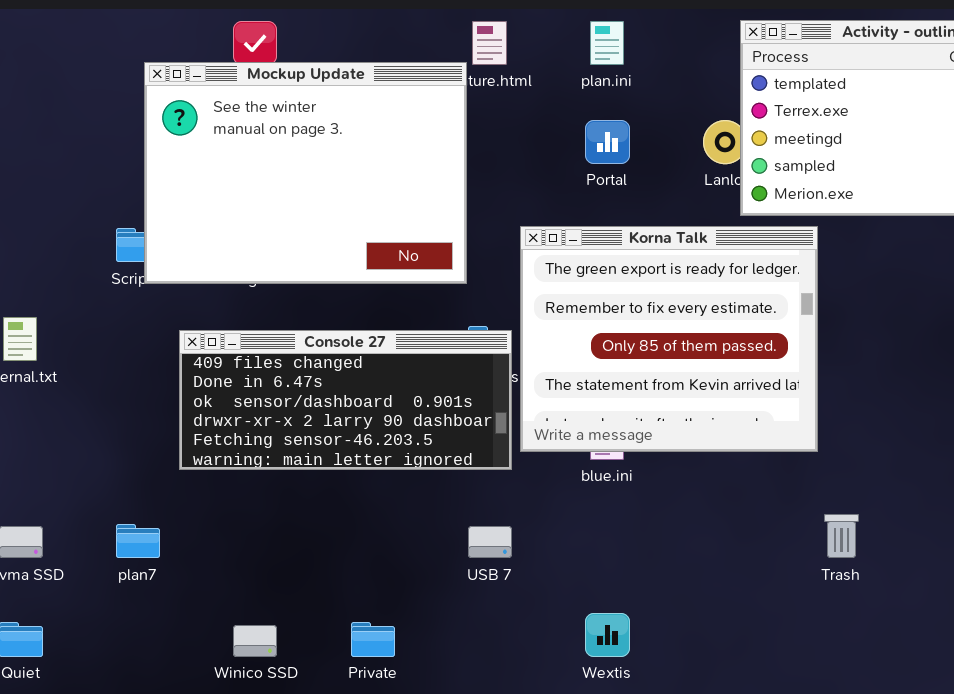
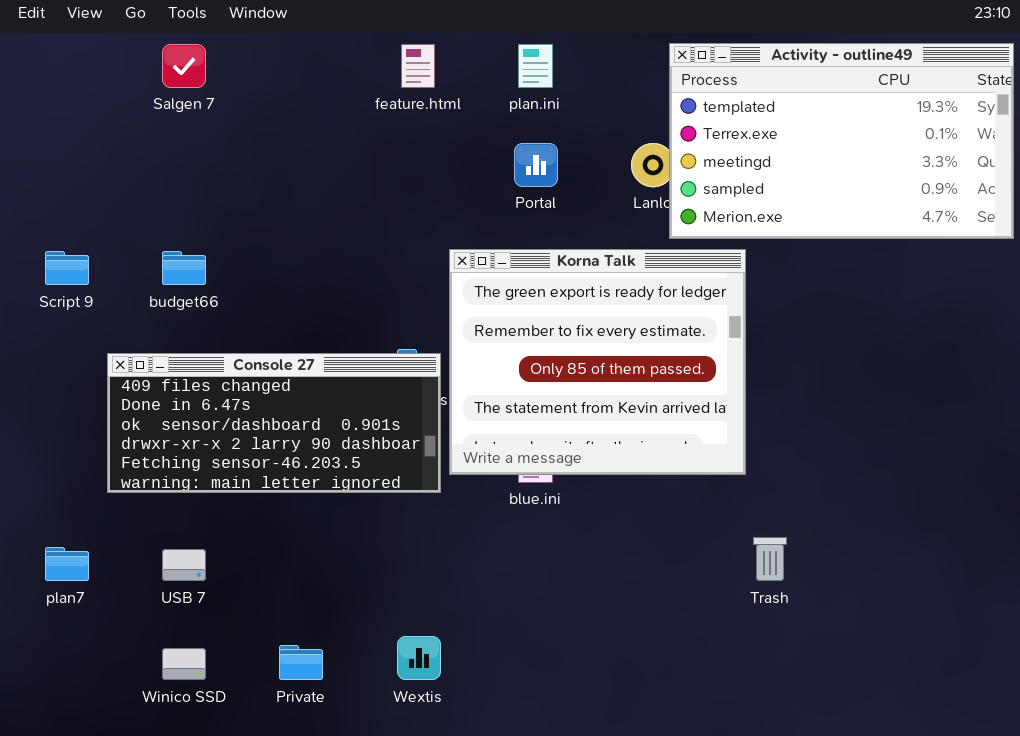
Mockup Update: [144,62,467,284] -> none, closed
USB 7: [468,526,512,558] -> [162,549,206,581], moved
Wextis: [585,613,630,657] -> [397,636,441,680], moved

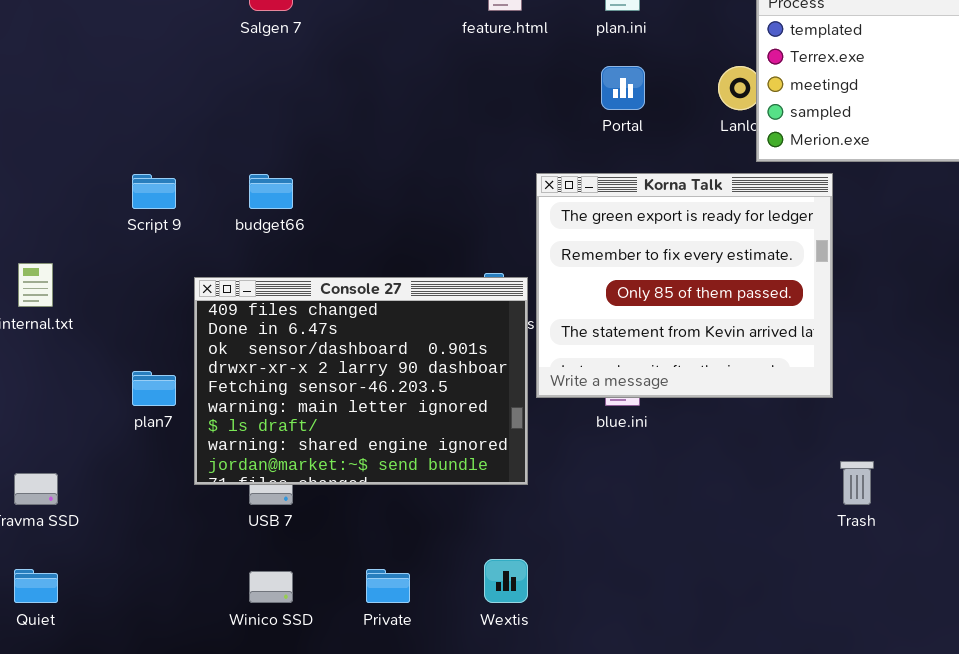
Console 27: [107,353,441,493] -> [194,277,528,485], resized
plan7: [45,547,89,581] -> [132,371,176,406], moved

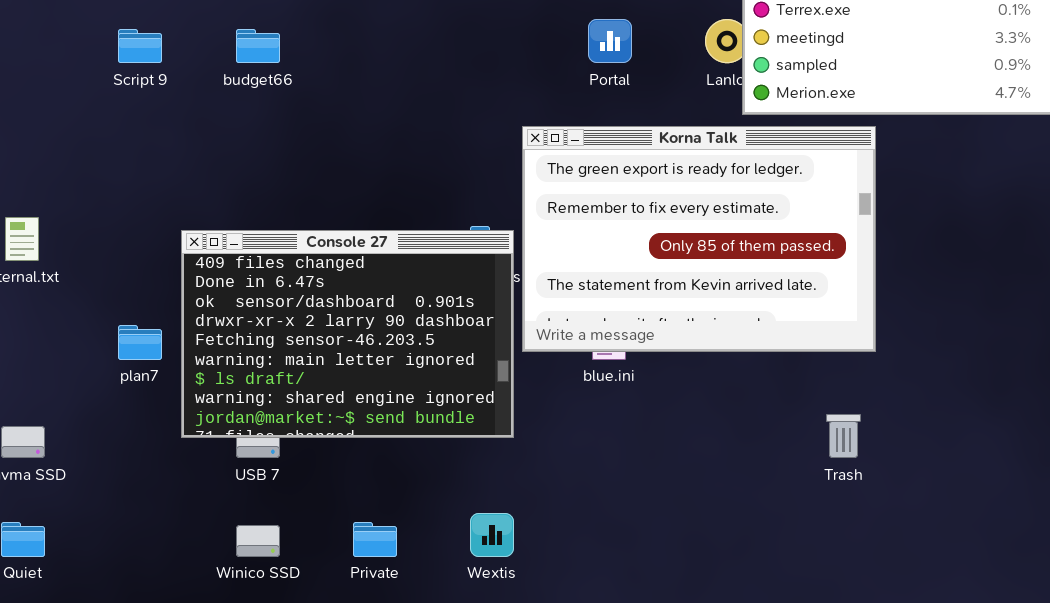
Korna Talk: [536,173,833,398] -> [522,126,876,352], resized
Script 9: [132,174,176,209] -> [118,29,162,63], moved
budget66: [249,174,293,209] -> [236,29,280,63], moved

